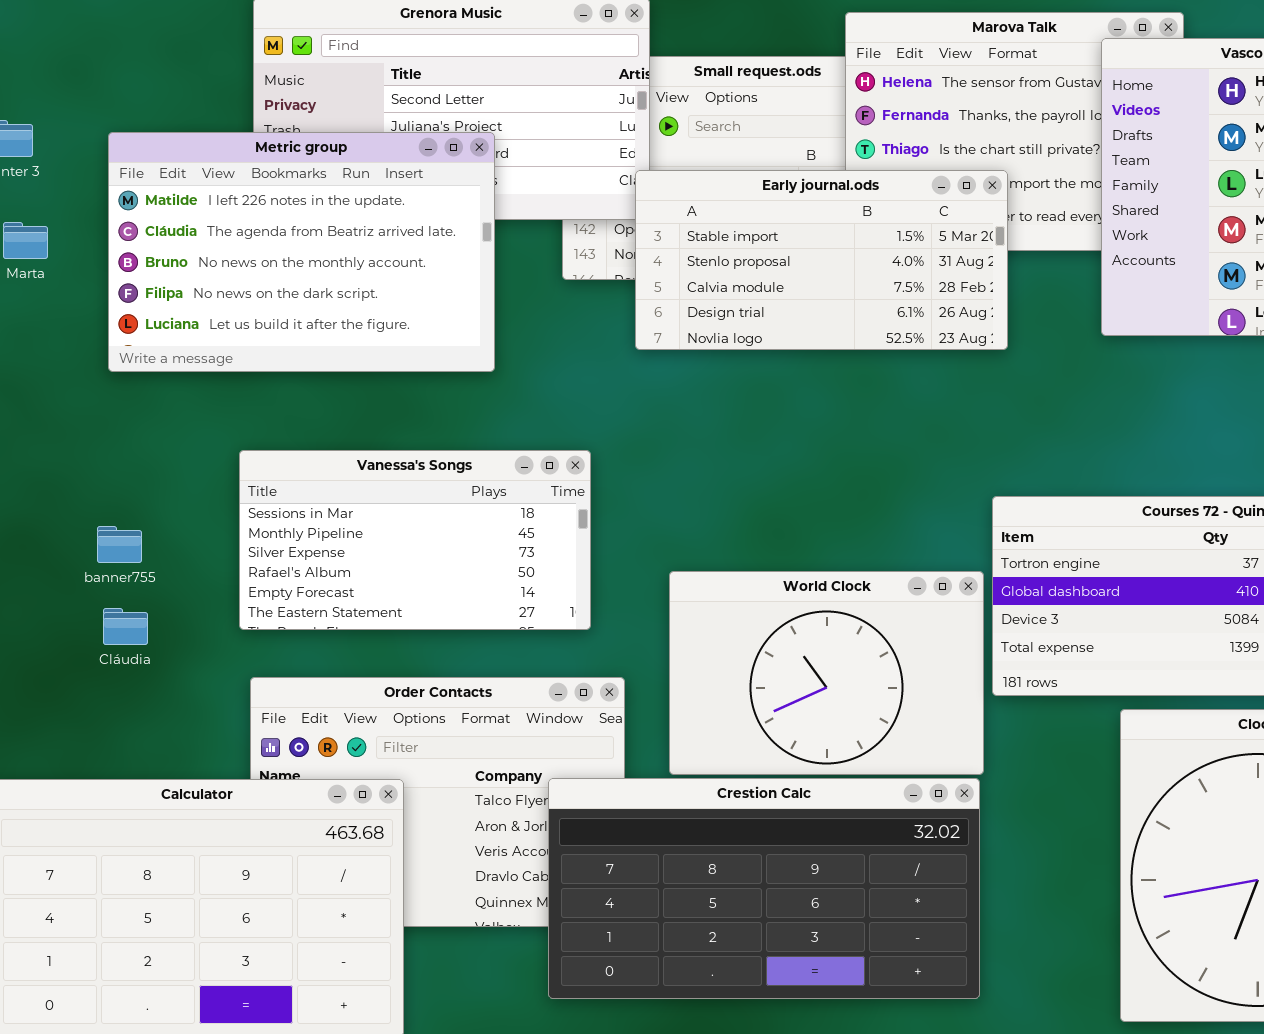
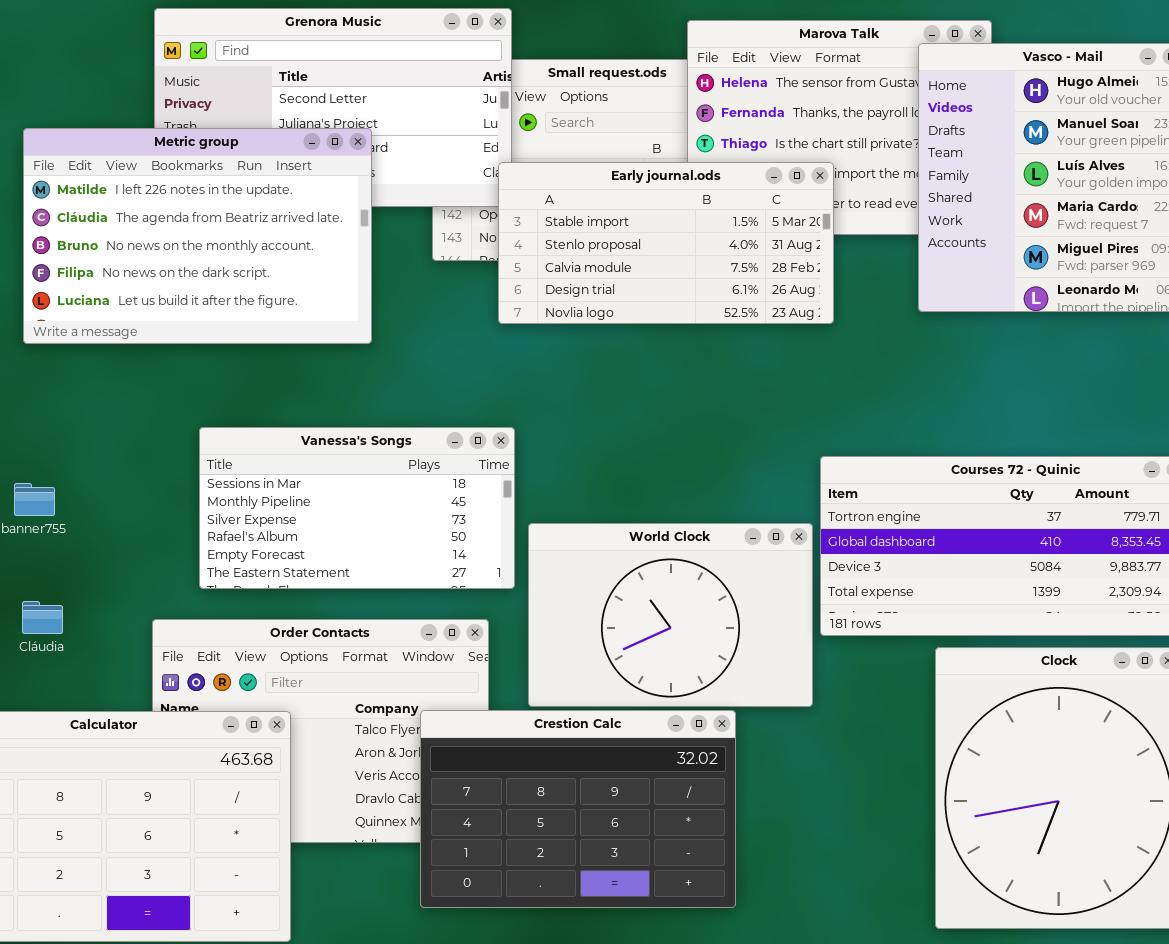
Vanessa's Songs: [239,450,591,630] -> [199,427,515,589], moved
Cláudia: [103,608,148,645] -> [22,601,63,634], moved
Crestion Calc: [548,778,980,999] -> [420,710,736,908], resized

